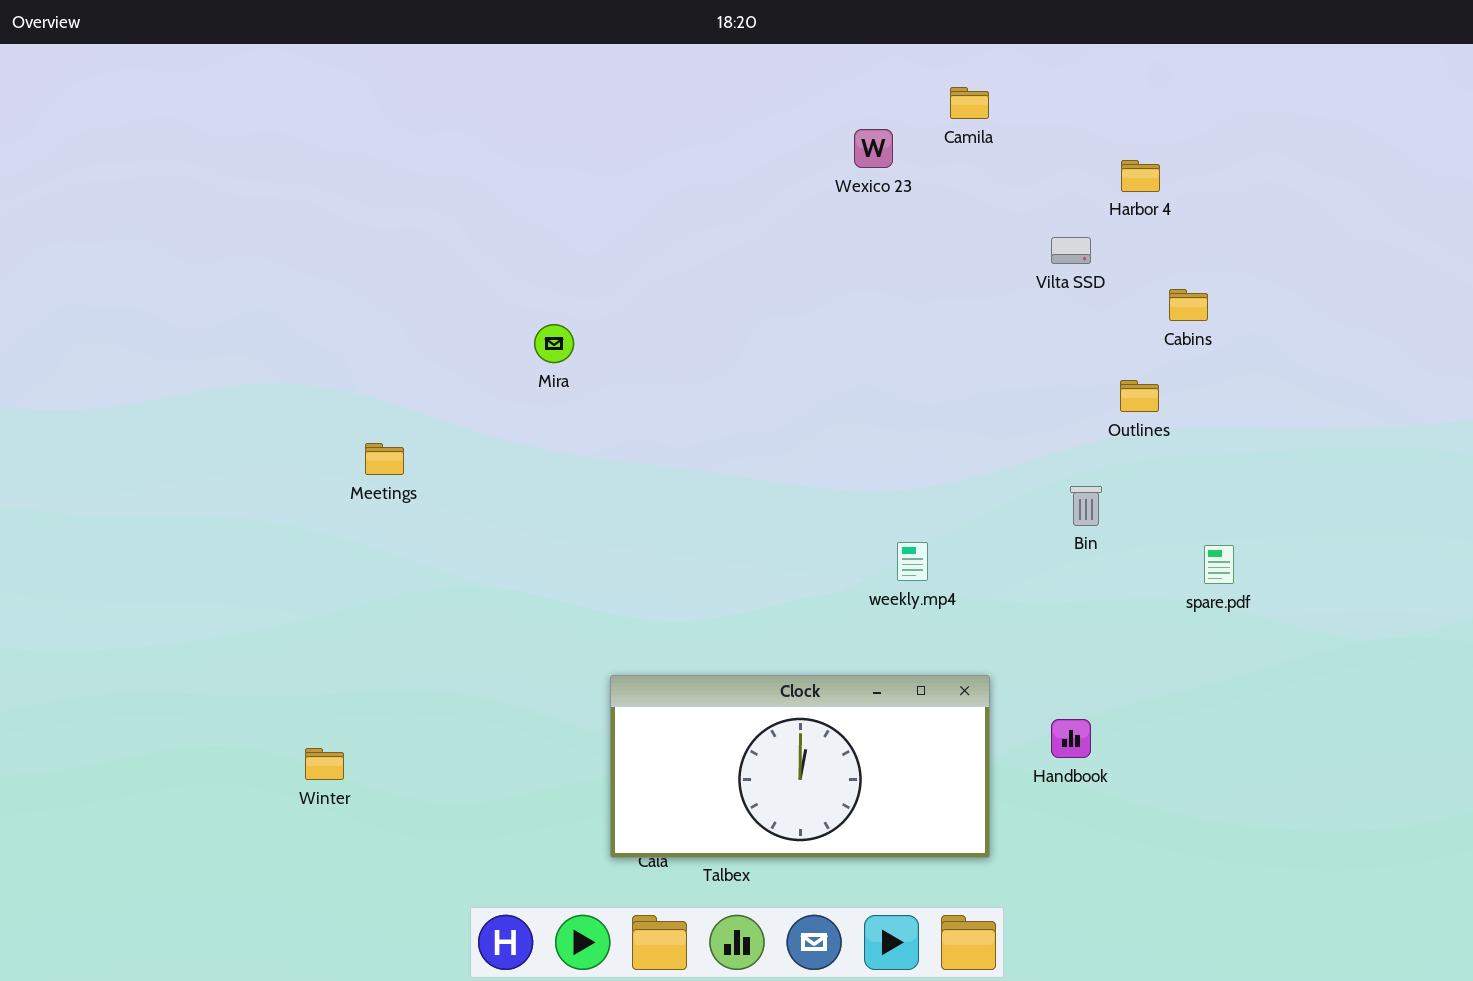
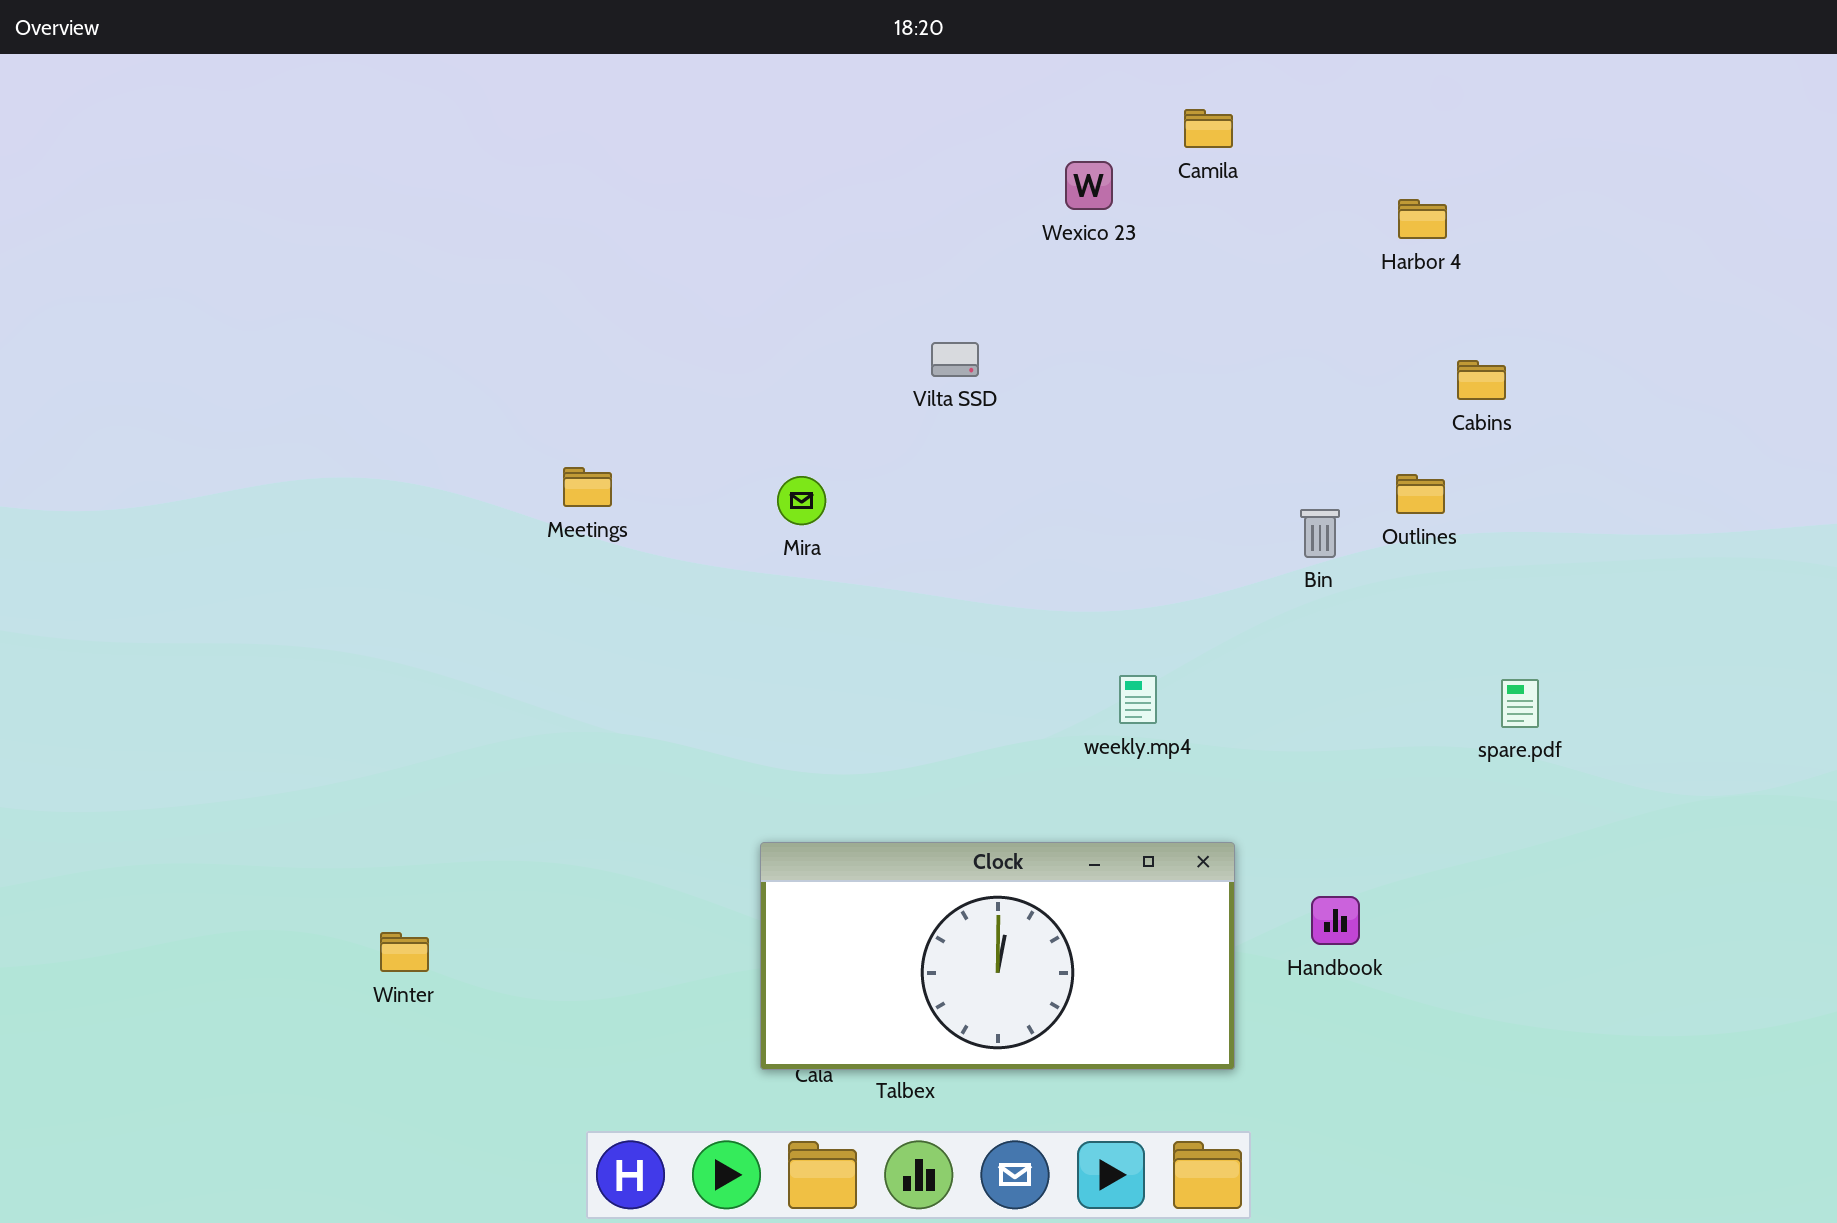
Vilta SSD: [1051,237,1091,264] -> [931,342,979,377], moved
Mira: [534,324,574,363] -> [777,476,826,525], moved
Meetings: [365,443,404,475] -> [563,467,612,507], moved
Bin: [1070,486,1102,526] -> [1300,509,1340,558], moved

